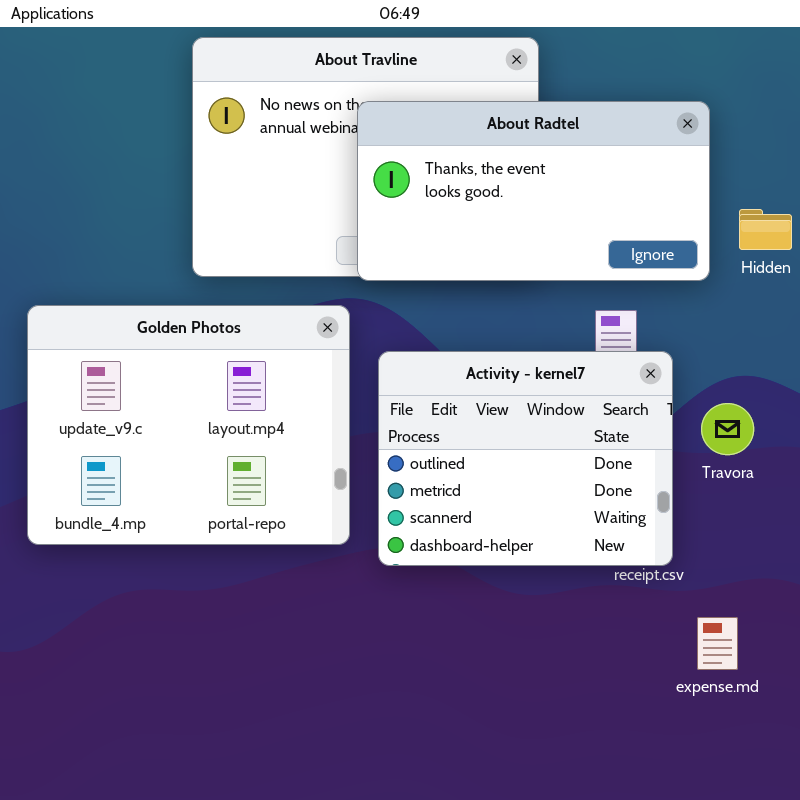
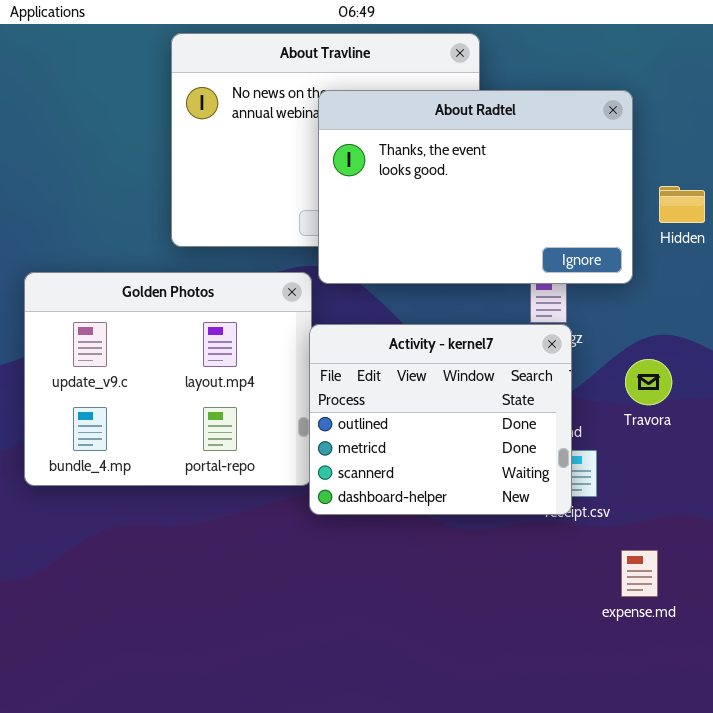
About Radtel: [357,101,710,281] -> [318,90,633,284], resized
Activity - kernel7: [378,351,673,566] -> [309,324,572,515], moved

